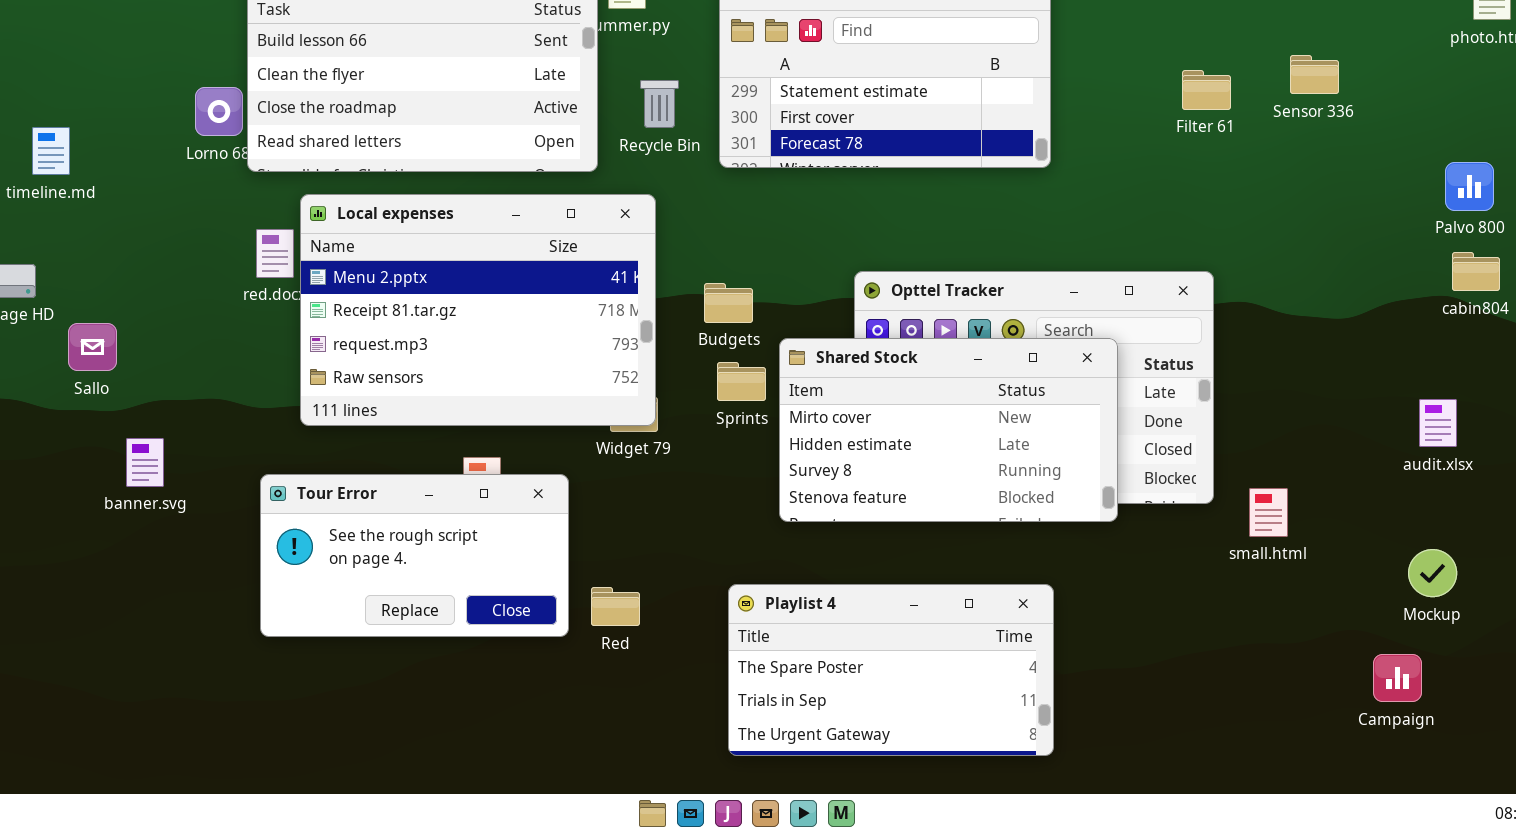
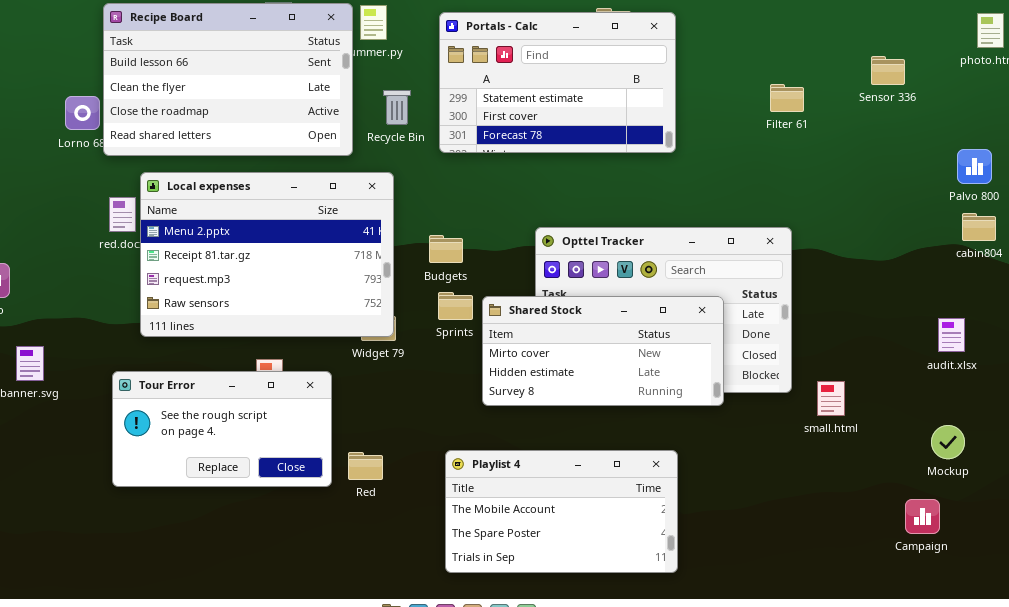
Sensor 336: [1290,55,1339,94] -> [871,56,905,85], moved
Shared Stock: [779,338,1118,522] -> [482,296,724,406], resized
Playlist 4: [728,584,1054,756] -> [445,450,678,573], scrolled up 1 row

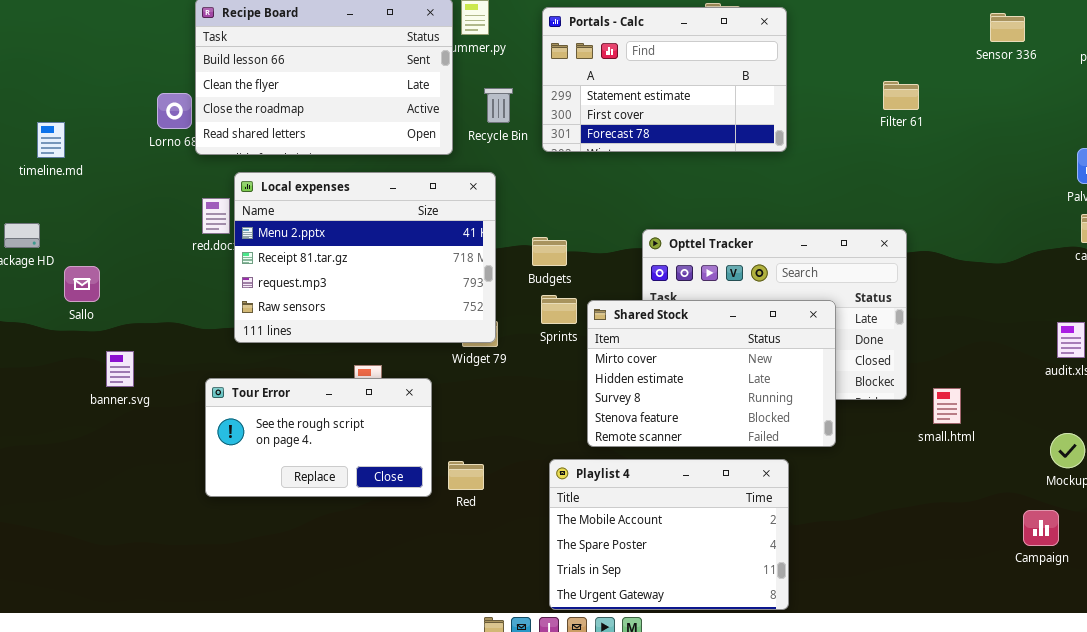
Sensor 336: [871,56,905,85] -> [990,13,1025,42], moved
Shared Stock: [482,296,724,406] -> [587,300,836,447], resized
Playlist 4: [445,450,678,573] -> [549,459,789,610], resized

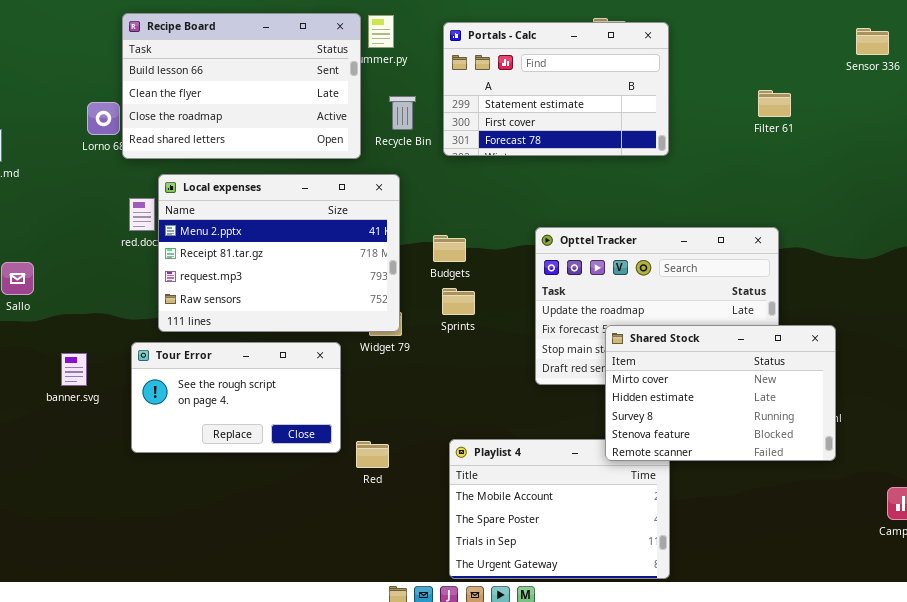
Shared Stock: [587,300,836,447] -> [605,325,836,461], moved
banner.svg: [106,351,134,387] -> [61,353,87,386], moved
Tour Error: [205,378,432,497] -> [131,342,341,453], moved

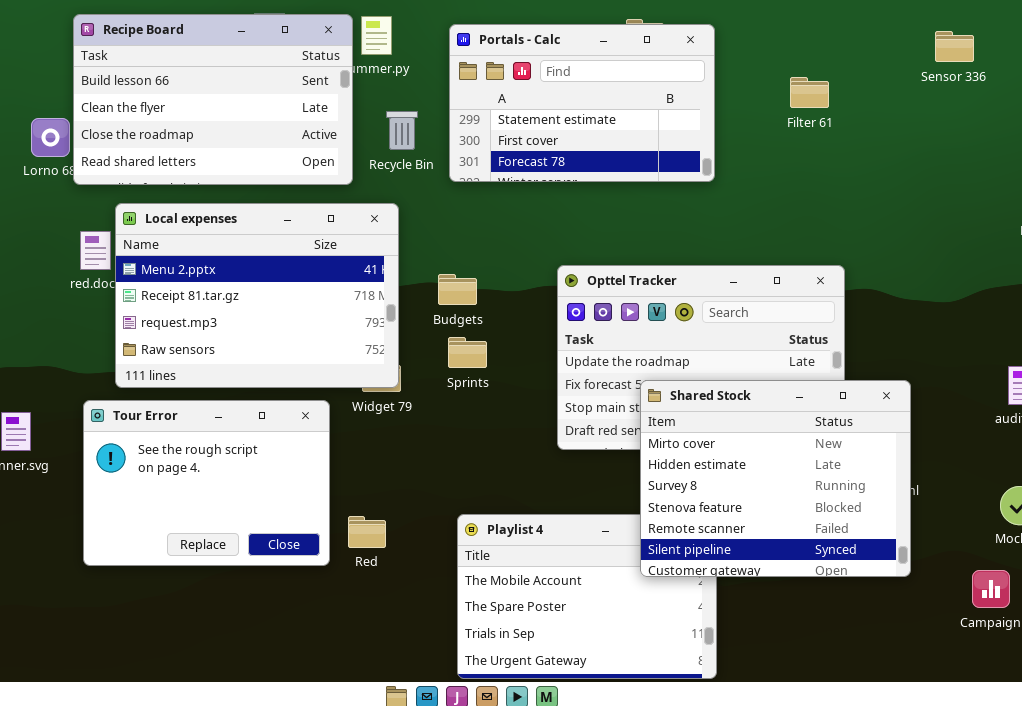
Filter 61: [758,90,791,117] -> [790,77,829,108], moved
Shared Stock: [605,325,836,461] -> [640,380,911,577], resized
Tour Error: [131,342,341,453] -> [83,400,330,566], resized

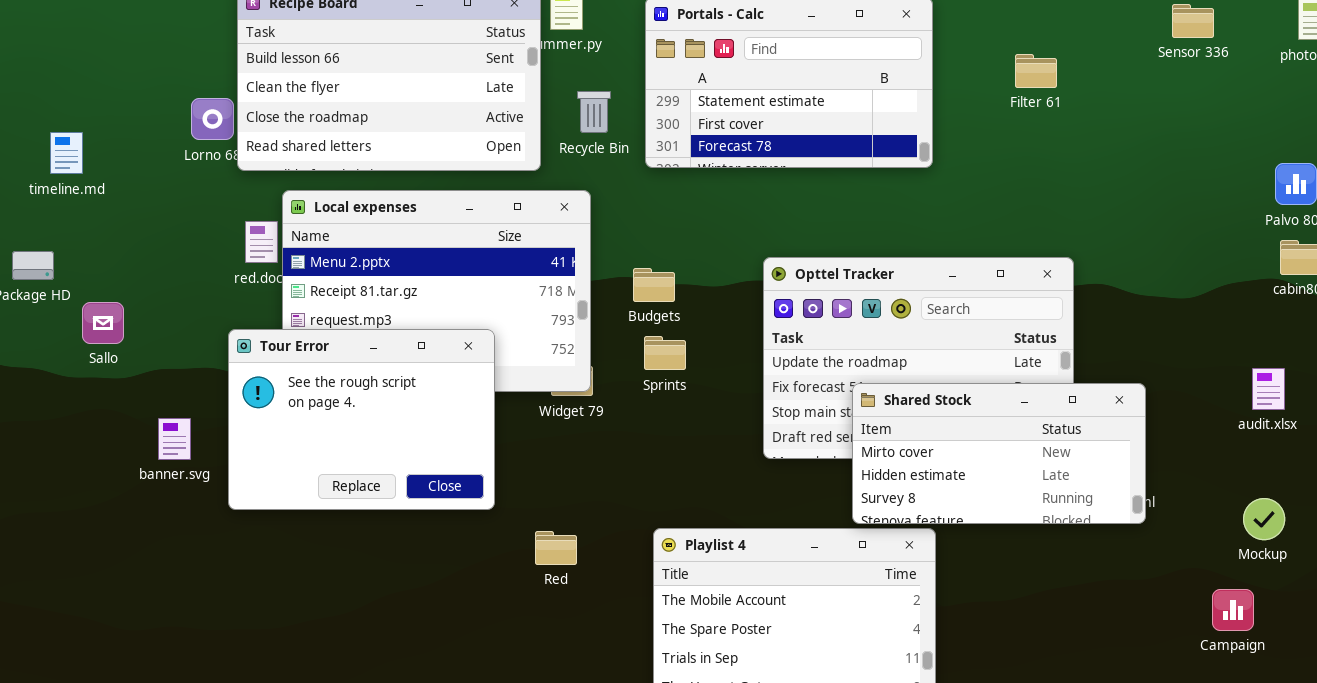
Shared Stock: [640,380,911,577] -> [852,383,1146,524], resized
Tour Error: [83,400,330,566] -> [228,329,495,510], moved

